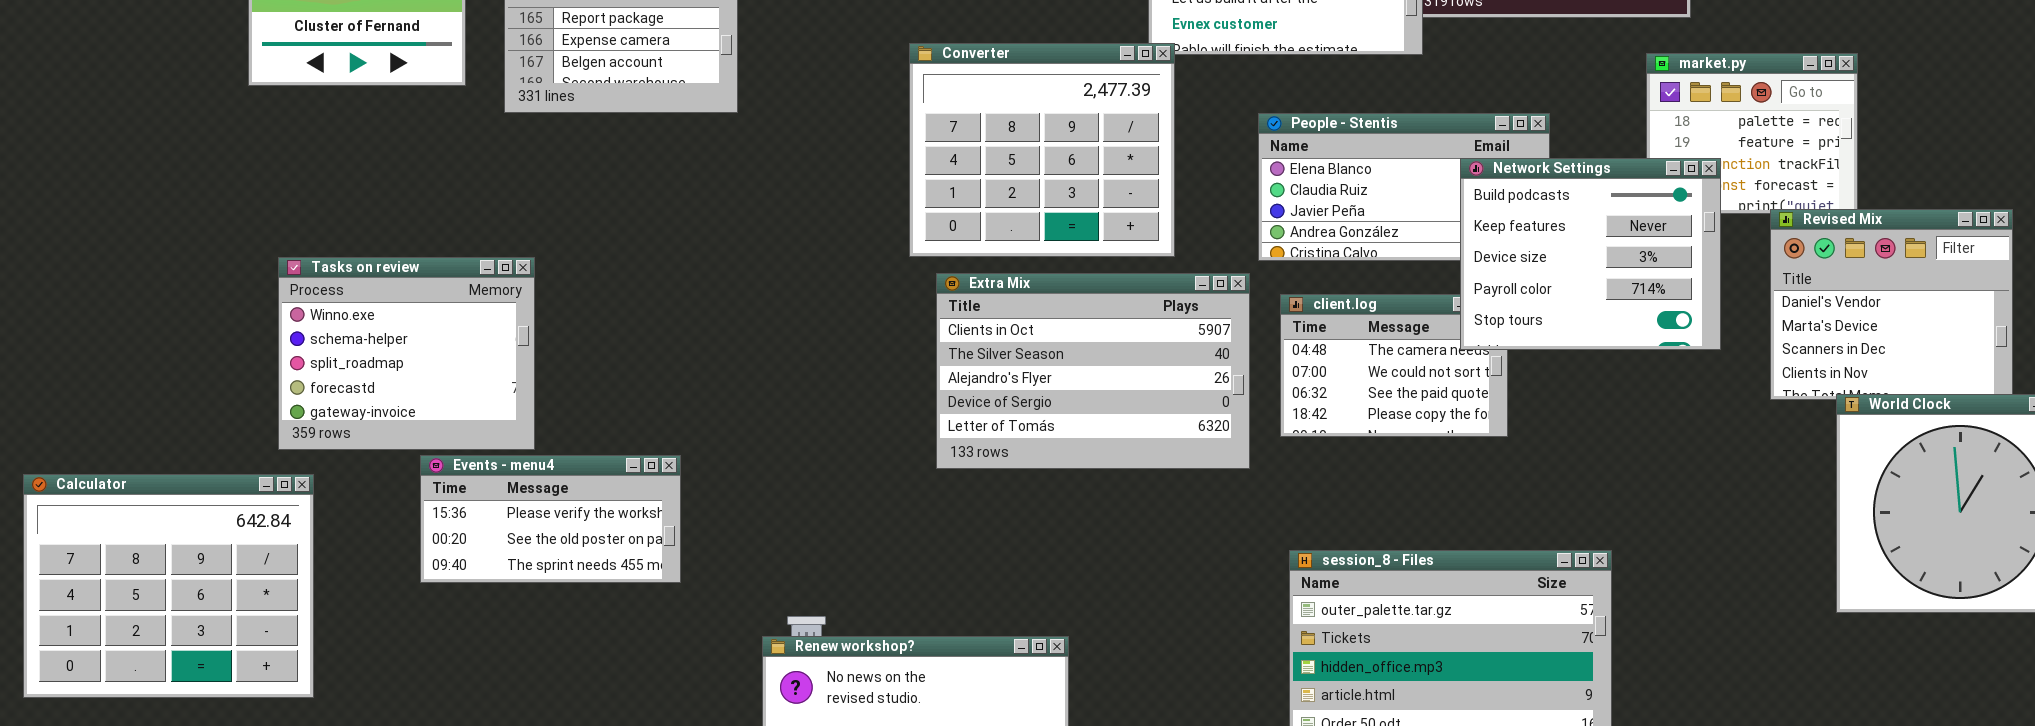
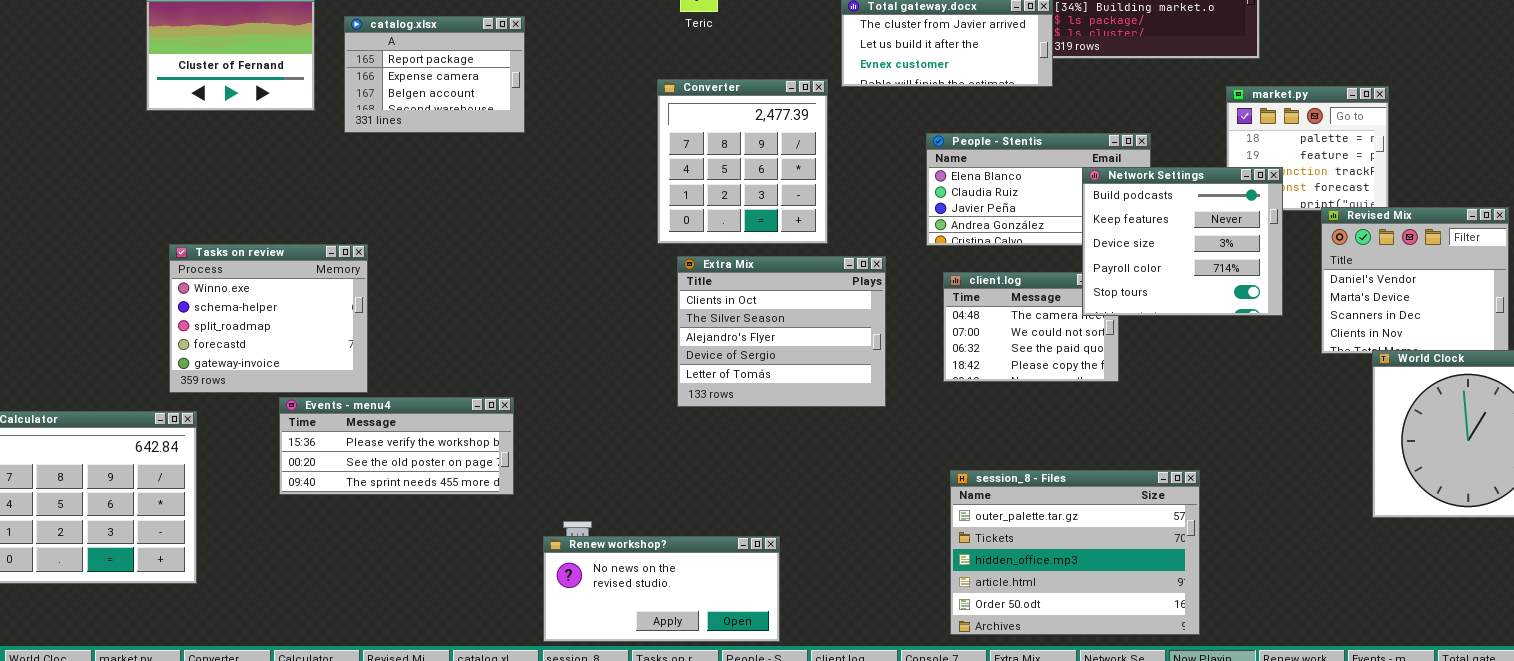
Converter: [909,43,1175,257] -> [657,79,828,244], resized
Extra Mix: [936,273,1250,469] -> [677,256,886,407], resized
Events - menu4: [420,455,681,583] -> [279,397,514,495], resized

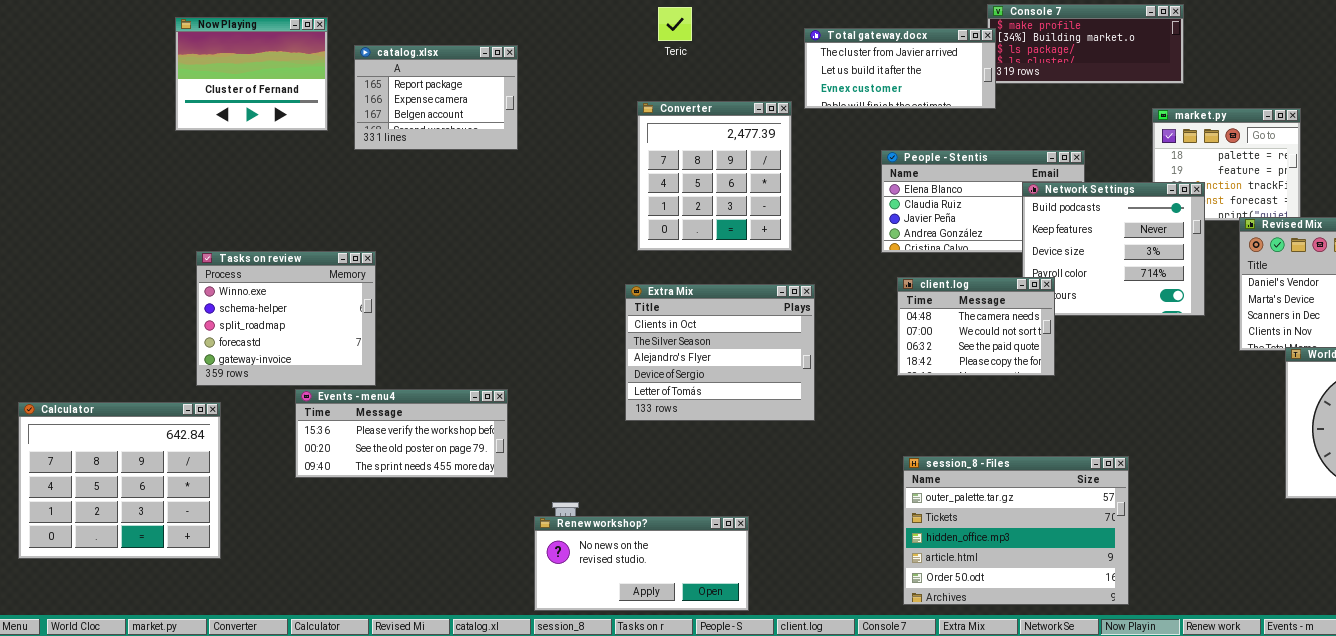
Extra Mix: [677,256,886,407] -> [625,284,815,421], moved
client.log: [943,272,1119,382] -> [897,277,1055,376], raised

